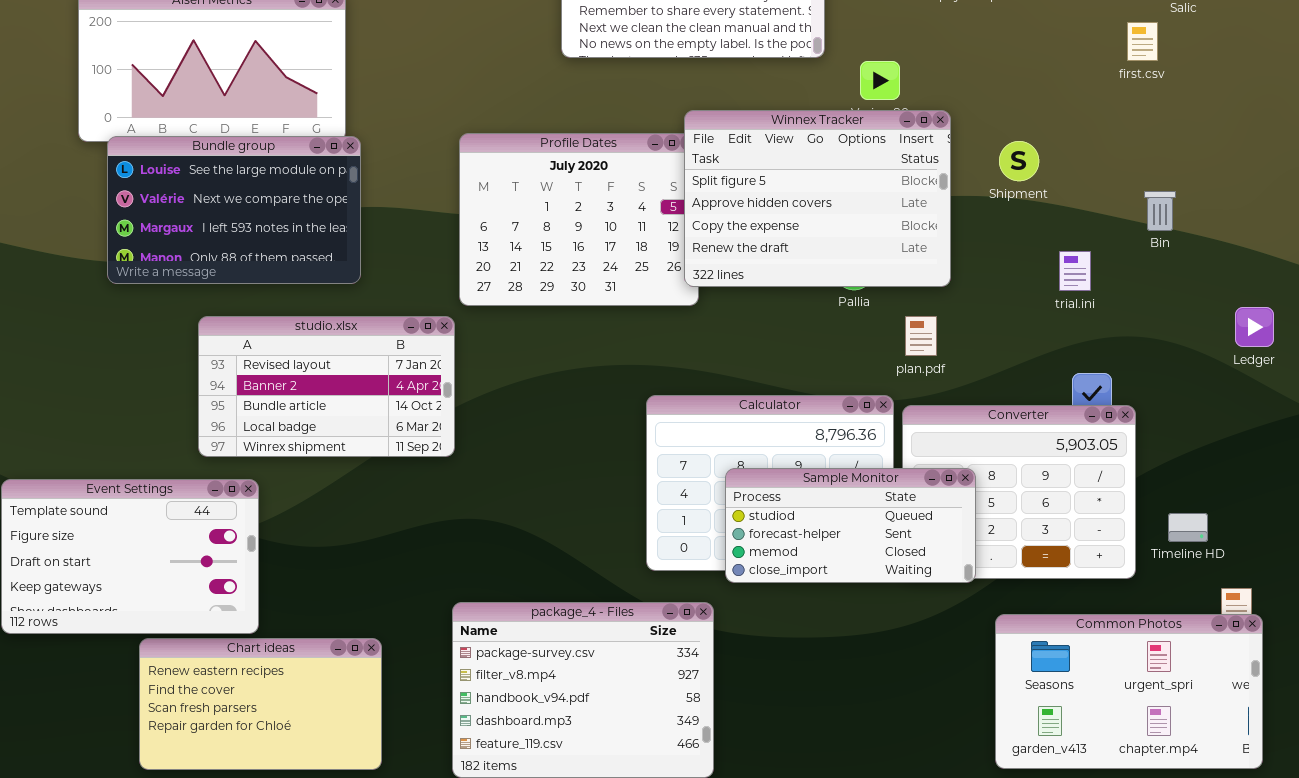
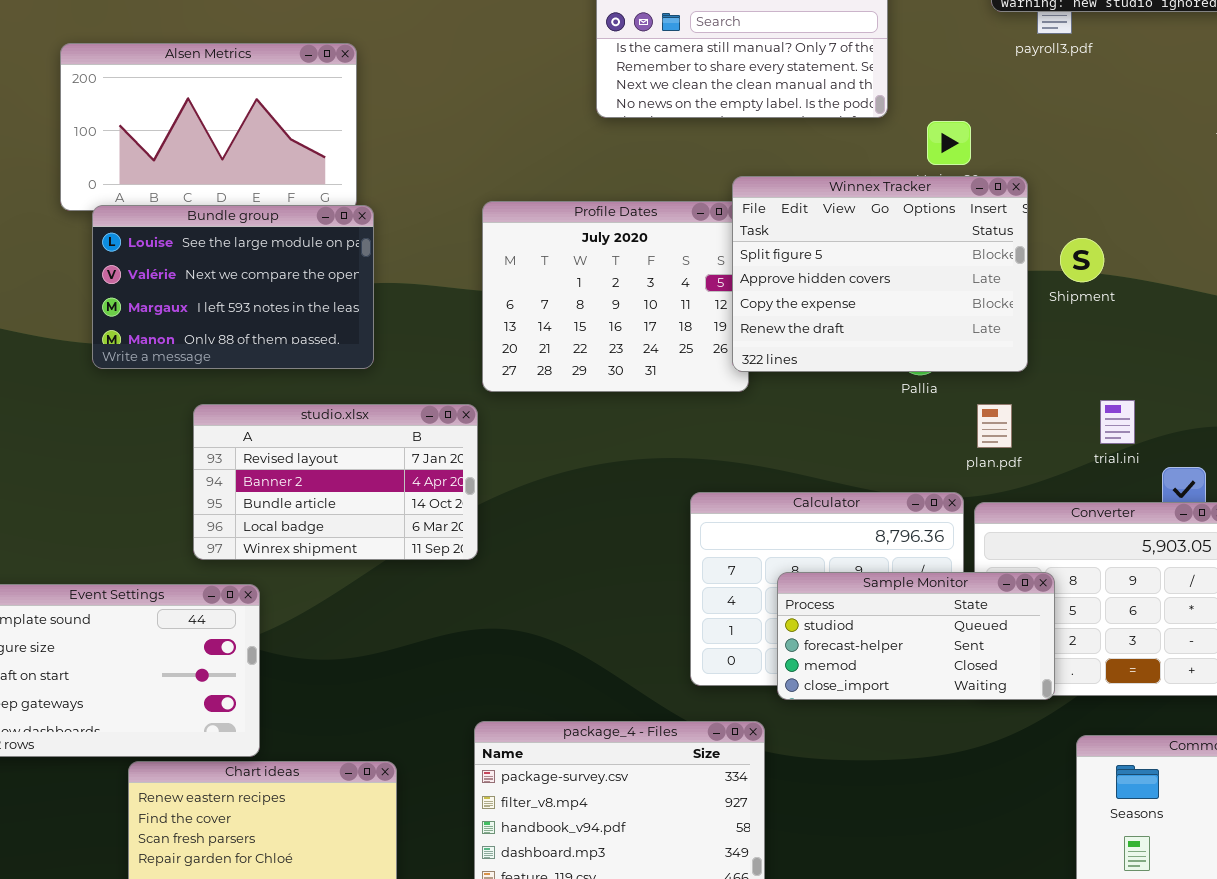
Shipment: [999,141,1039,181] -> [1060,238,1104,282], moved
trial.ini: [1059,251,1091,291] -> [1100,400,1135,444], moved

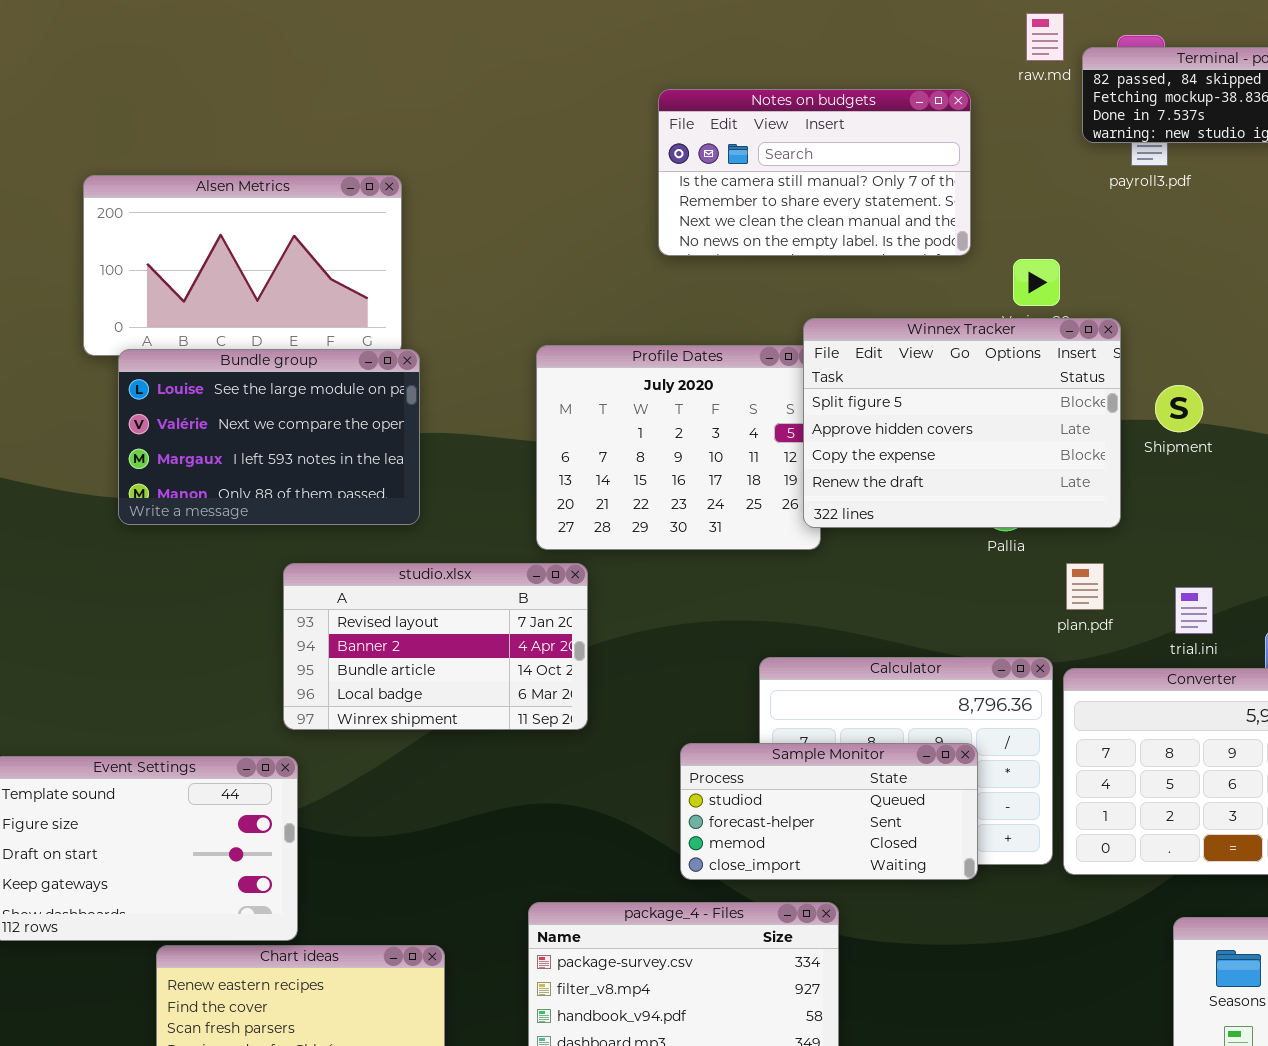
trial.ini: [1100,400,1135,444] -> [1175,587,1213,634], moved
studio.xlsx: [193,404,478,560] -> [283,563,588,730], moved
Sample Monitor: [777,572,1055,700] -> [680,743,978,880], moved

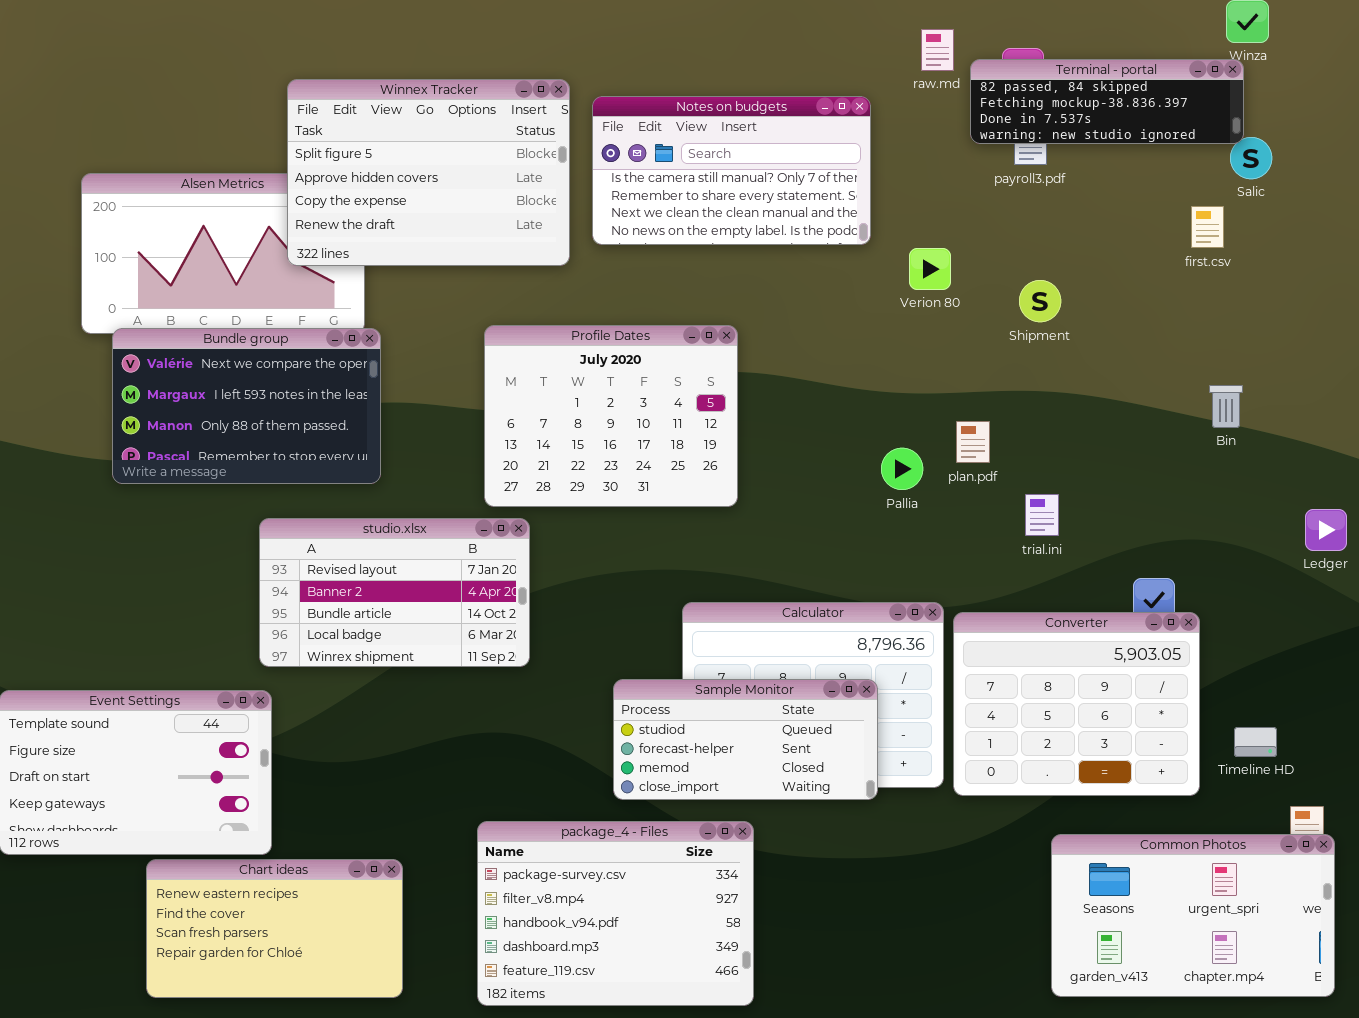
Winnex Tracker: [803,318,1121,528] -> [287,79,570,266], moved
Bundle group: [118,349,420,525] -> [112,328,381,484], scrolled down 1 row
Shipment: [1155,385,1203,432] -> [1019,280,1061,322], moved
plan.pdf: [1066,563,1104,610] -> [956,421,990,463], moved
trial.ini: [1175,587,1213,634] -> [1025,494,1059,536], moved

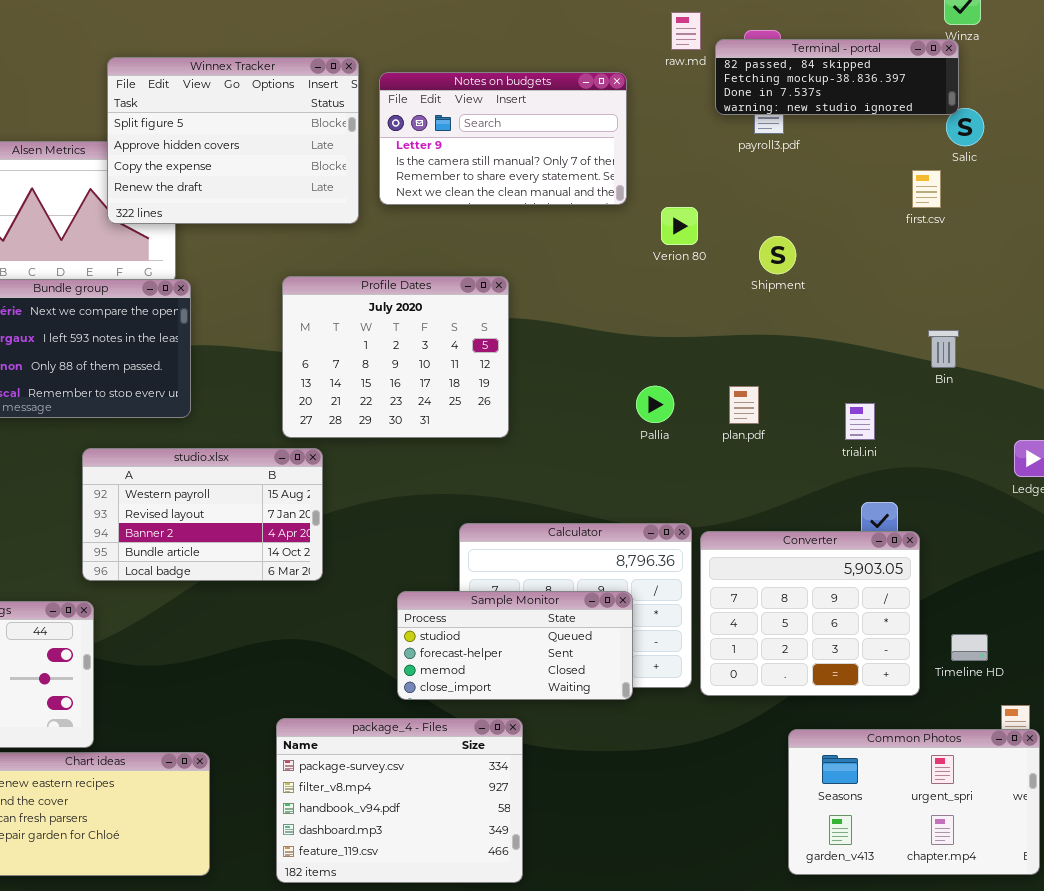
Notes on budgets: [592,96,871,245] -> [379,72,627,205], scrolled up 1 row
plan.pdf: [956,421,990,463] -> [729,386,759,424], moved
trial.ini: [1025,494,1059,536] -> [845,403,875,440], moved
studio.xlsx: [259,518,530,667] -> [82,448,323,581], scrolled up 1 row

